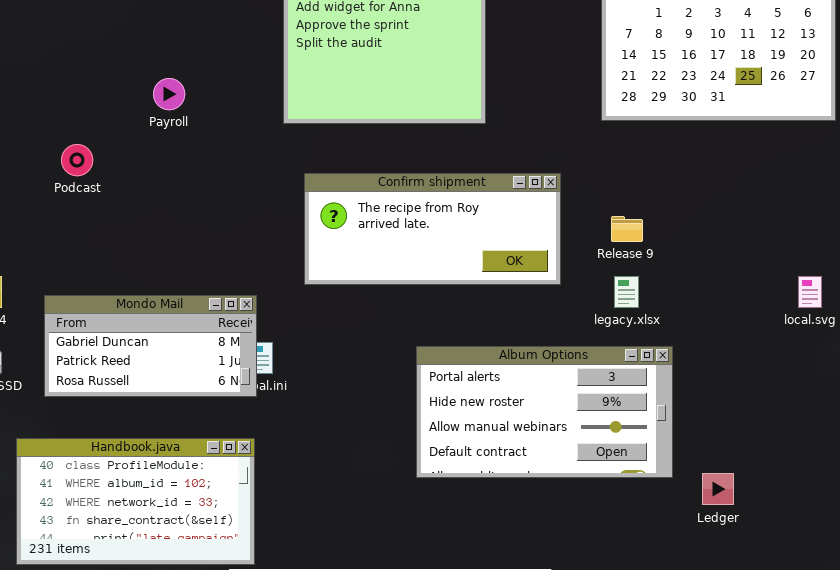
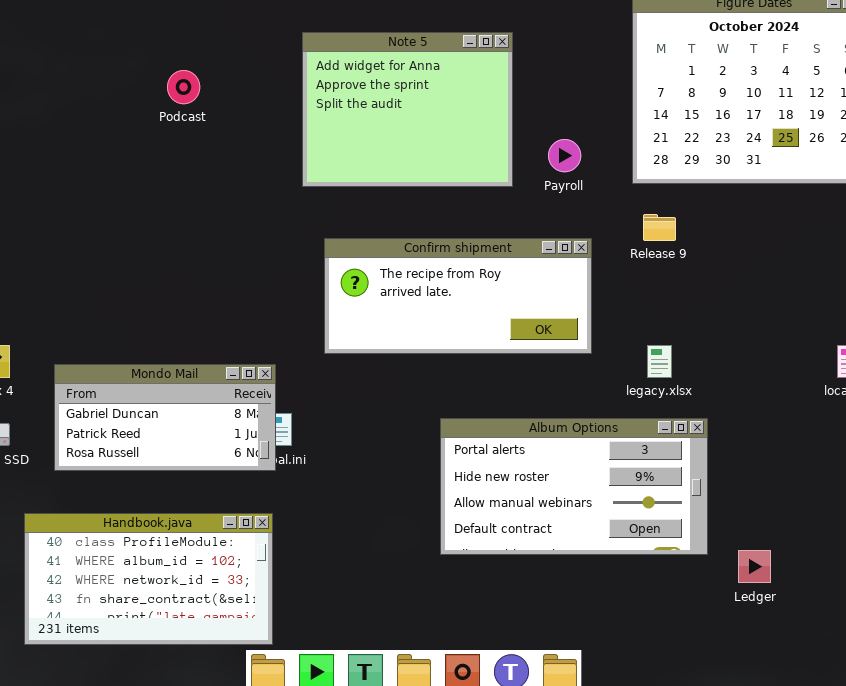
Payroll: [153,78,185,110] -> [548,139,581,172], moved
Podcast: [61,144,93,176] -> [167,70,200,104], moved
Release 9: [611,216,643,242] -> [643,214,676,241], moved

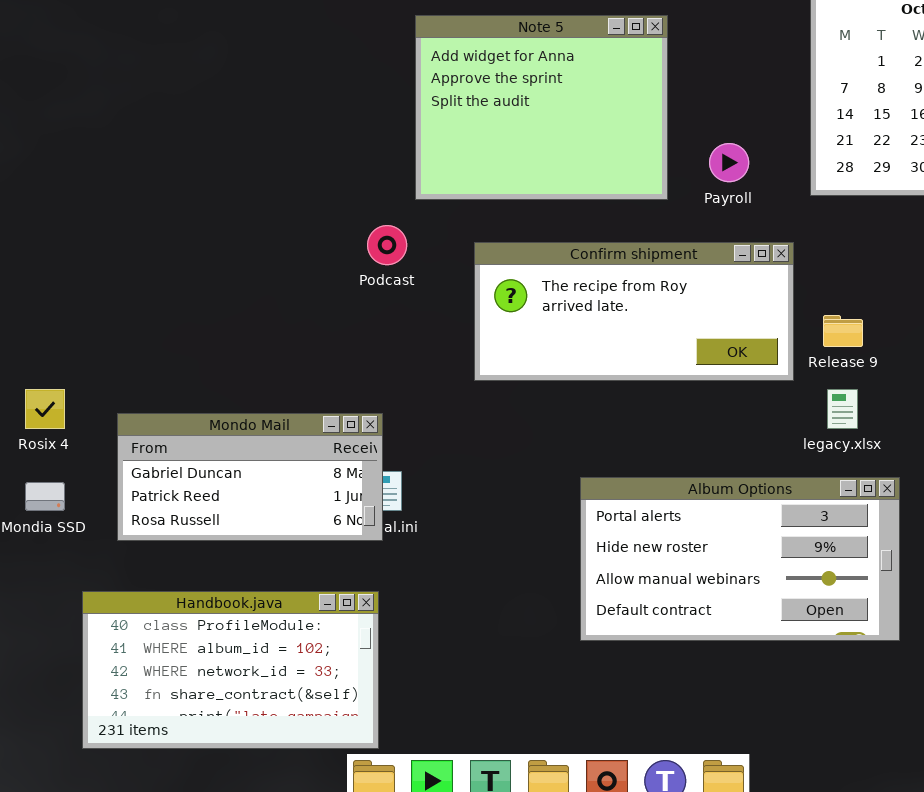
Podcast: [167,70,200,104] -> [367,225,407,265], moved
Release 9: [643,214,676,241] -> [823,315,863,347], moved
Confirm shipment: [324,238,592,354] -> [474,242,794,381], moved

